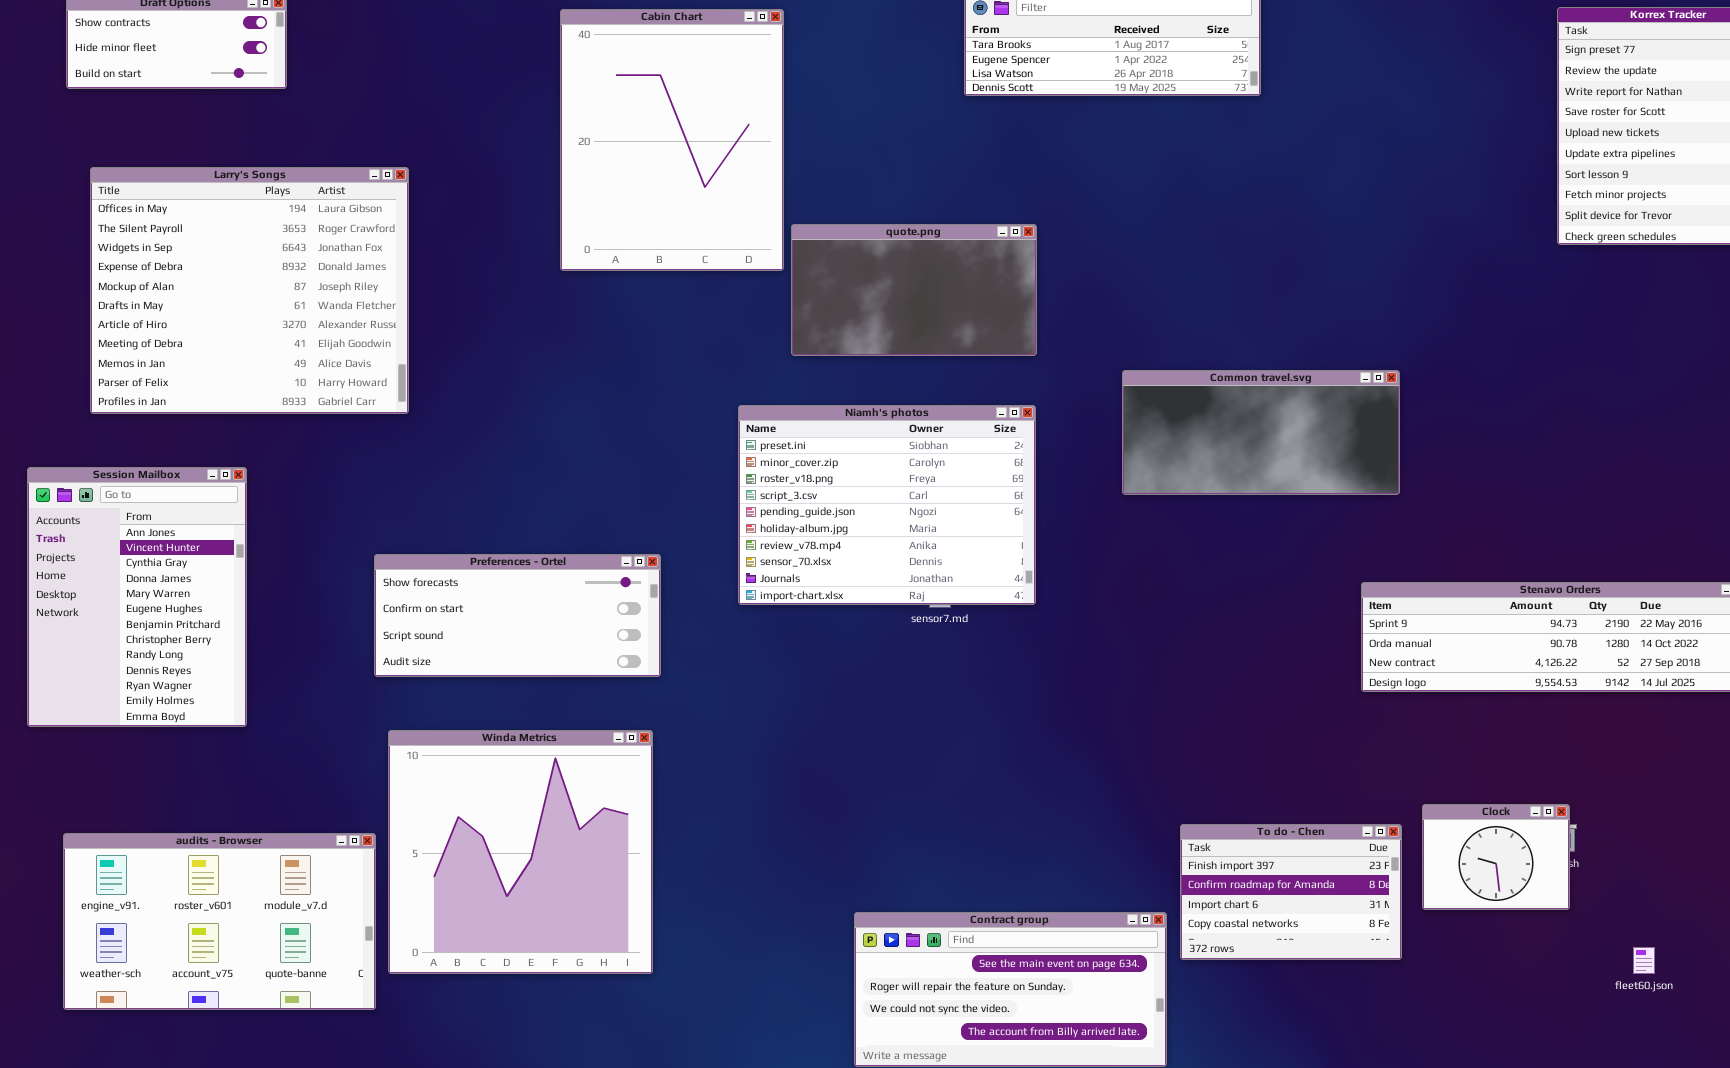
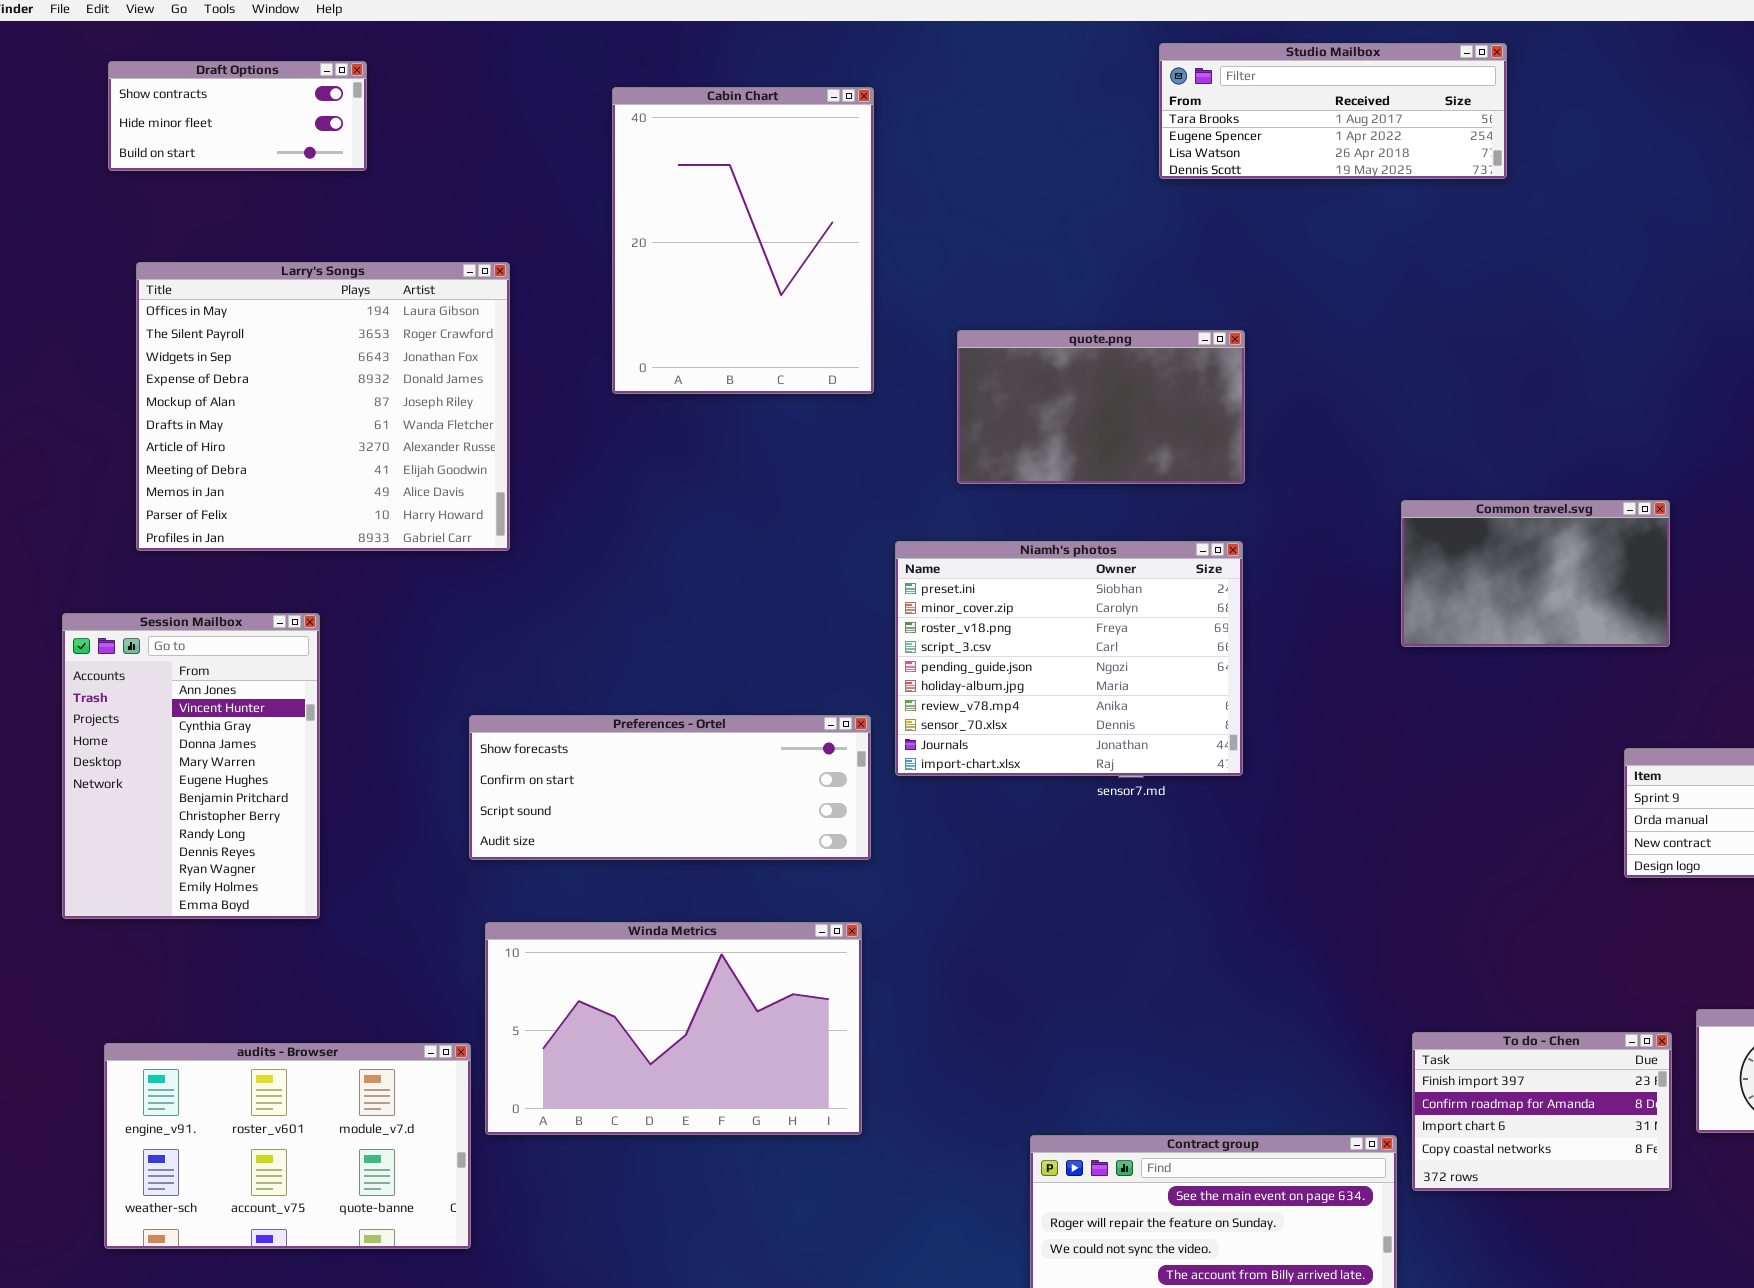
Cabin Chart: [560,9,784,271] -> [612,87,874,394], moved
Common travel.svg: [1122,370,1400,495] -> [1401,500,1670,647], resized
Preferences - Ortel: [374,554,661,677] -> [469,715,871,860], resized
Winda Metrics: [388,730,653,974] -> [485,922,862,1135], resized

